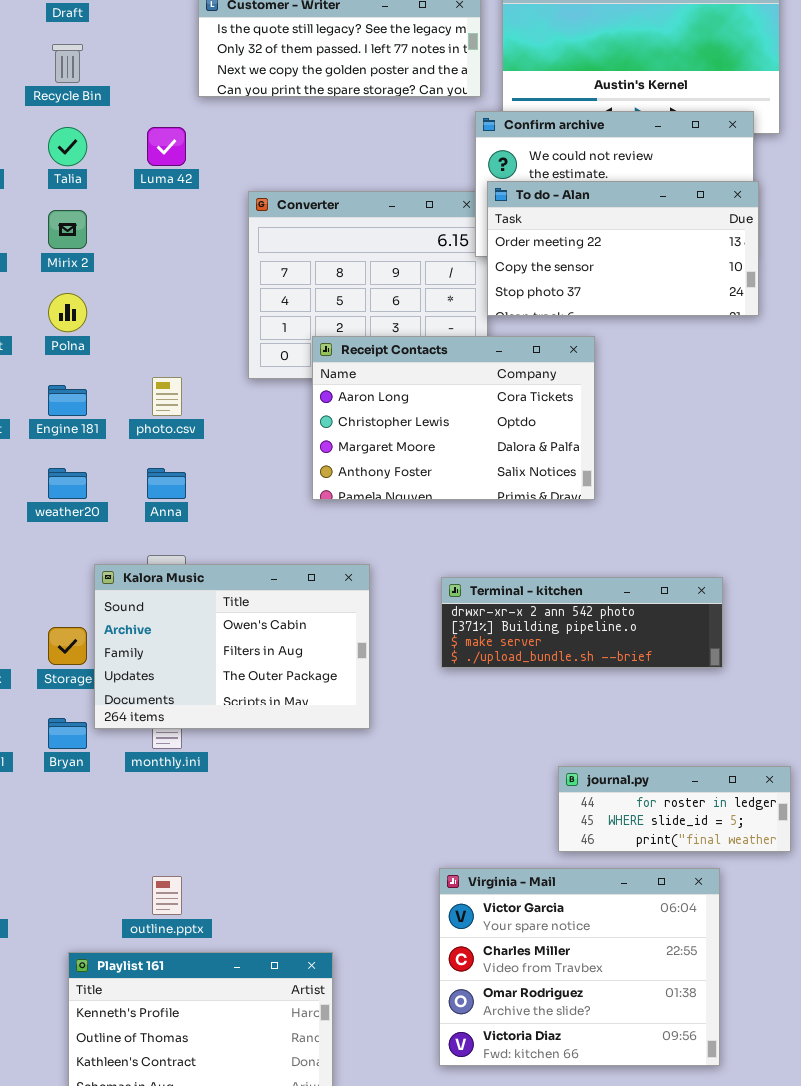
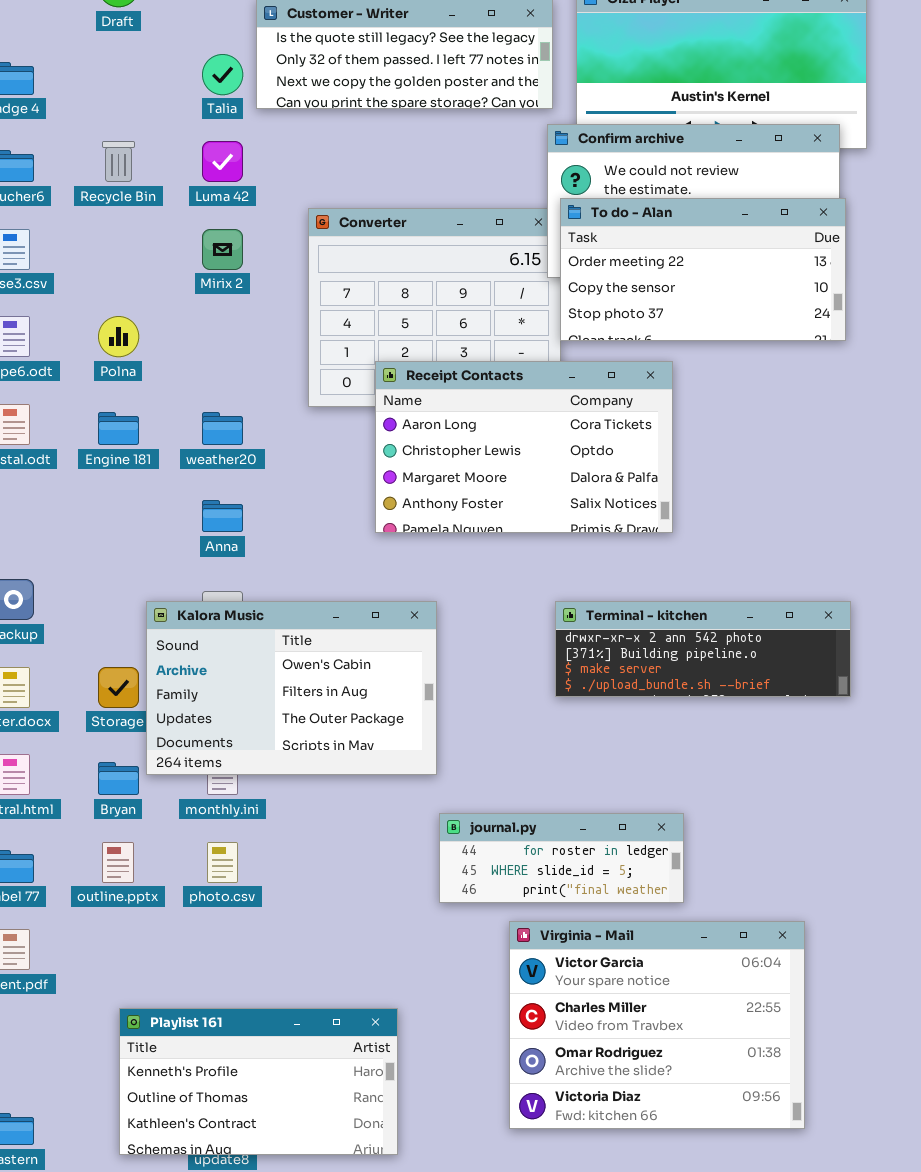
Recycle Bin: [52,44,83,83] -> [102,141,135,182], moved
Talia: [48,127,87,166] -> [202,54,243,95], moved
Mirix 2: [48,210,87,249] -> [202,229,243,270], moved
photo.csv: [152,377,182,416] -> [207,842,238,883], moved
weather20: [48,468,87,499] -> [202,412,243,445], moved
Terminal - kitchen: [441,577,723,668] -> [555,601,851,697], moved
journal.py: [558,766,791,852] -> [439,813,684,903], moved
outline.pptx: [152,876,182,915] -> [102,842,134,883], moved

